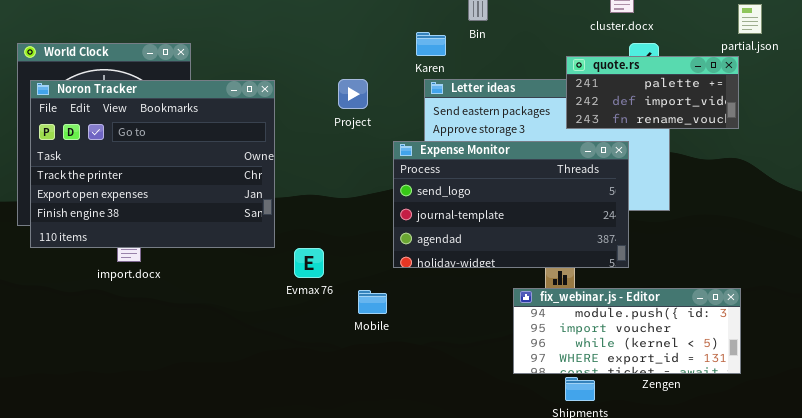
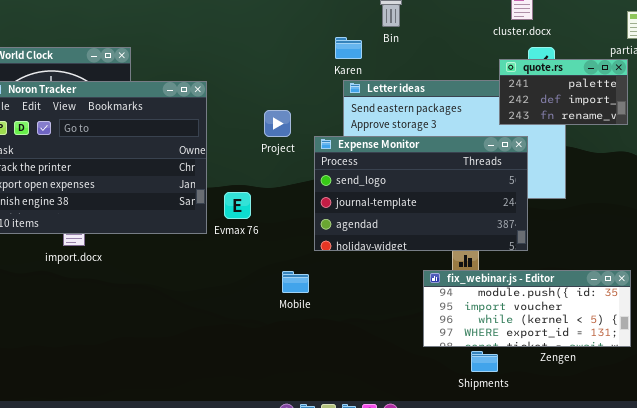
quote.rs: [566,56,739,129] -> [499,59,628,125], resized
Project: [338,79,368,109] -> [264,110,291,137], moved
Evmax 76: [294,248,324,278] -> [224,192,251,219], moved

